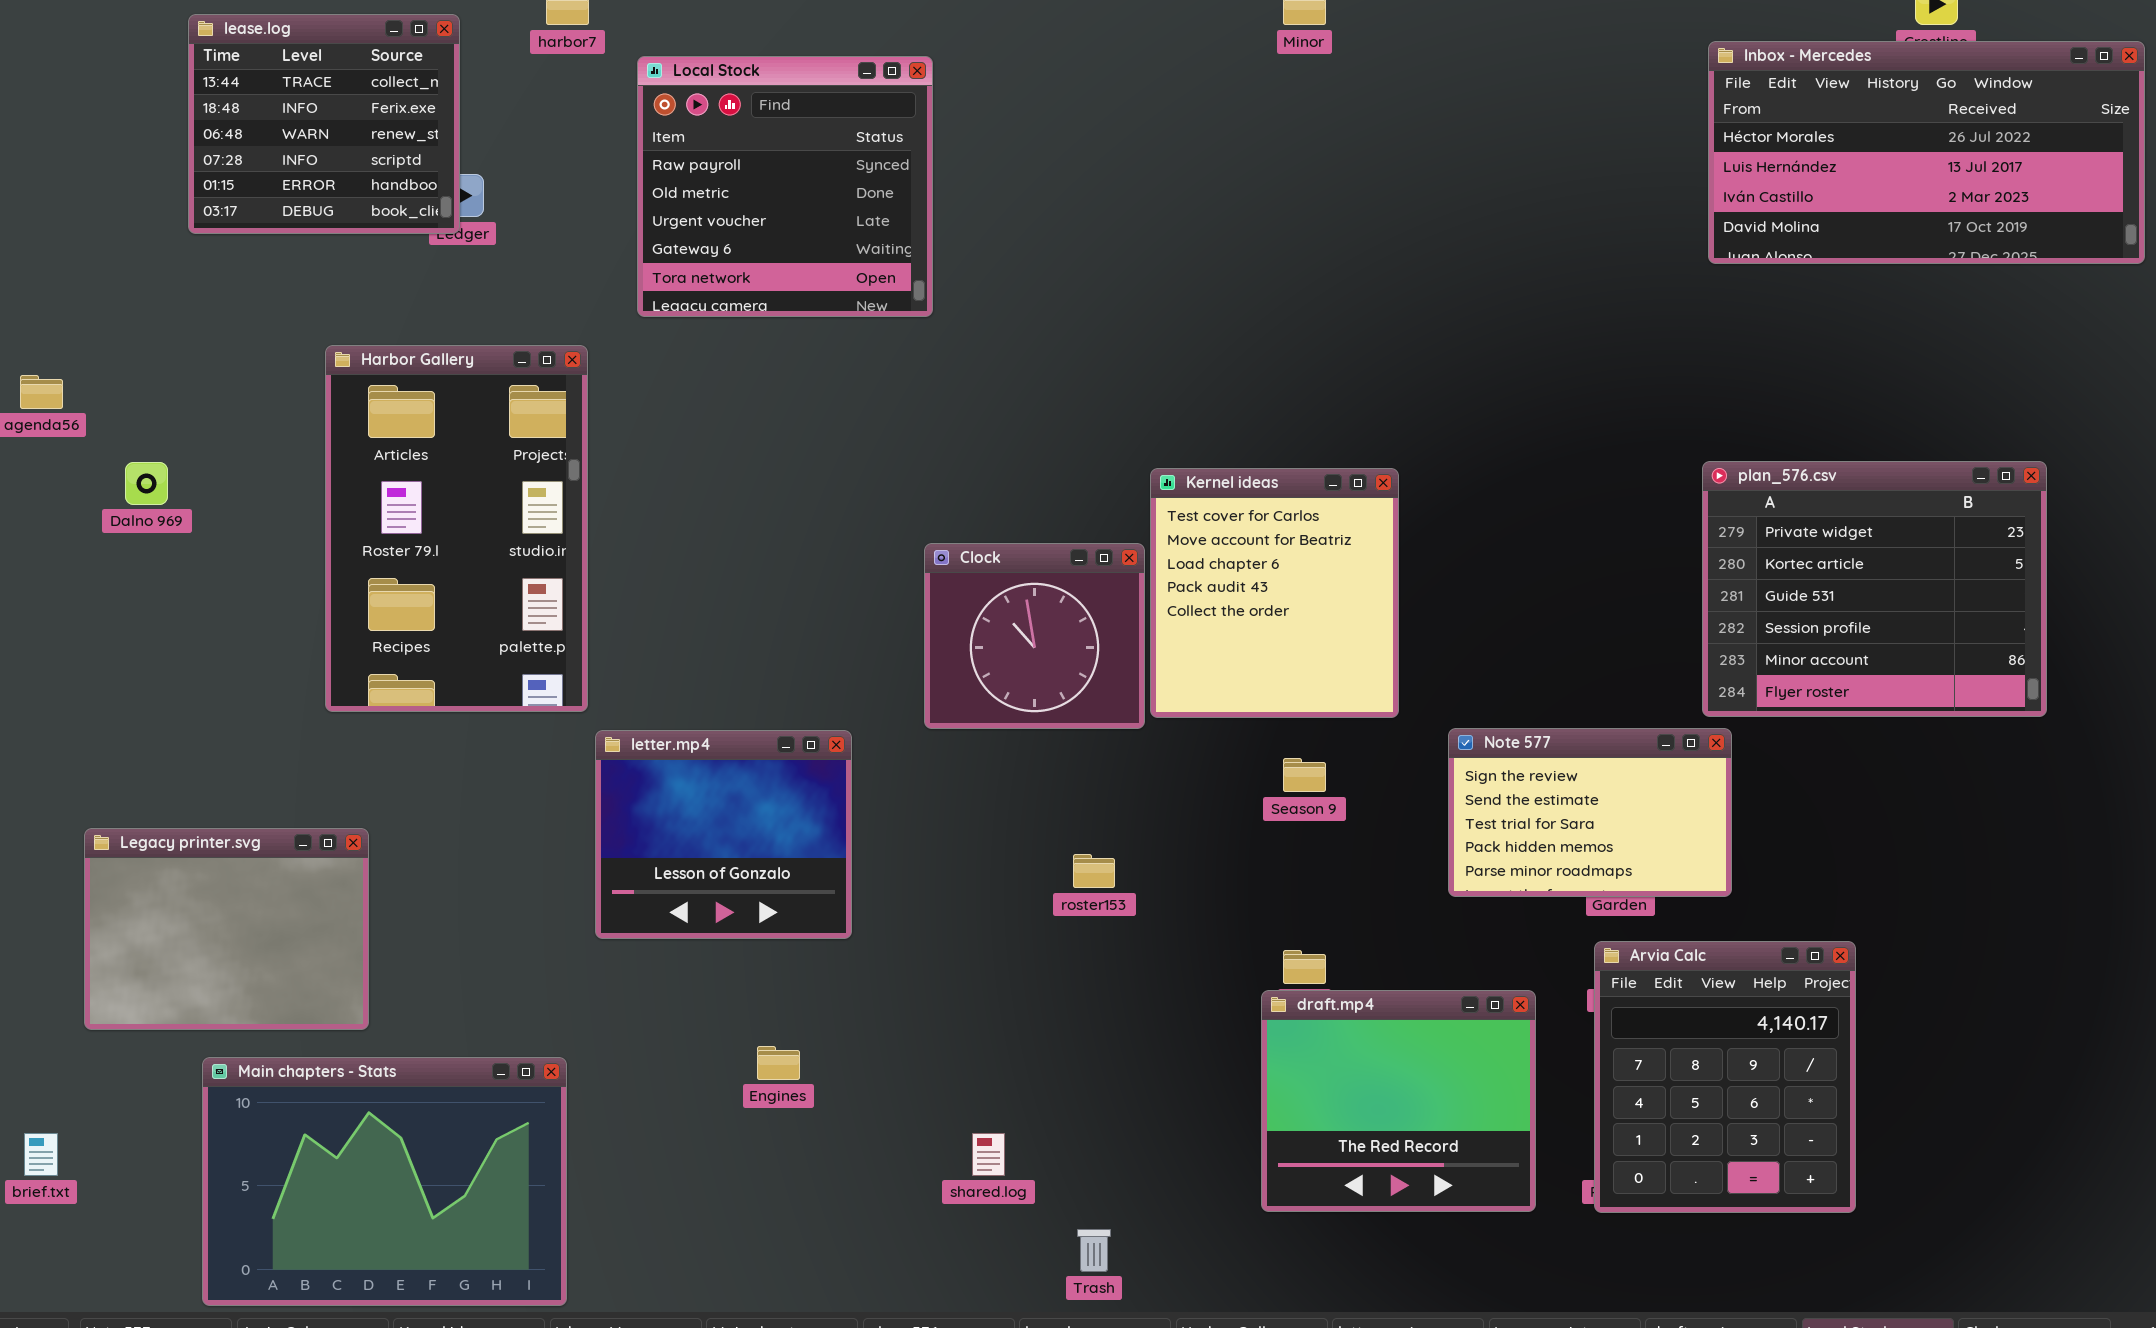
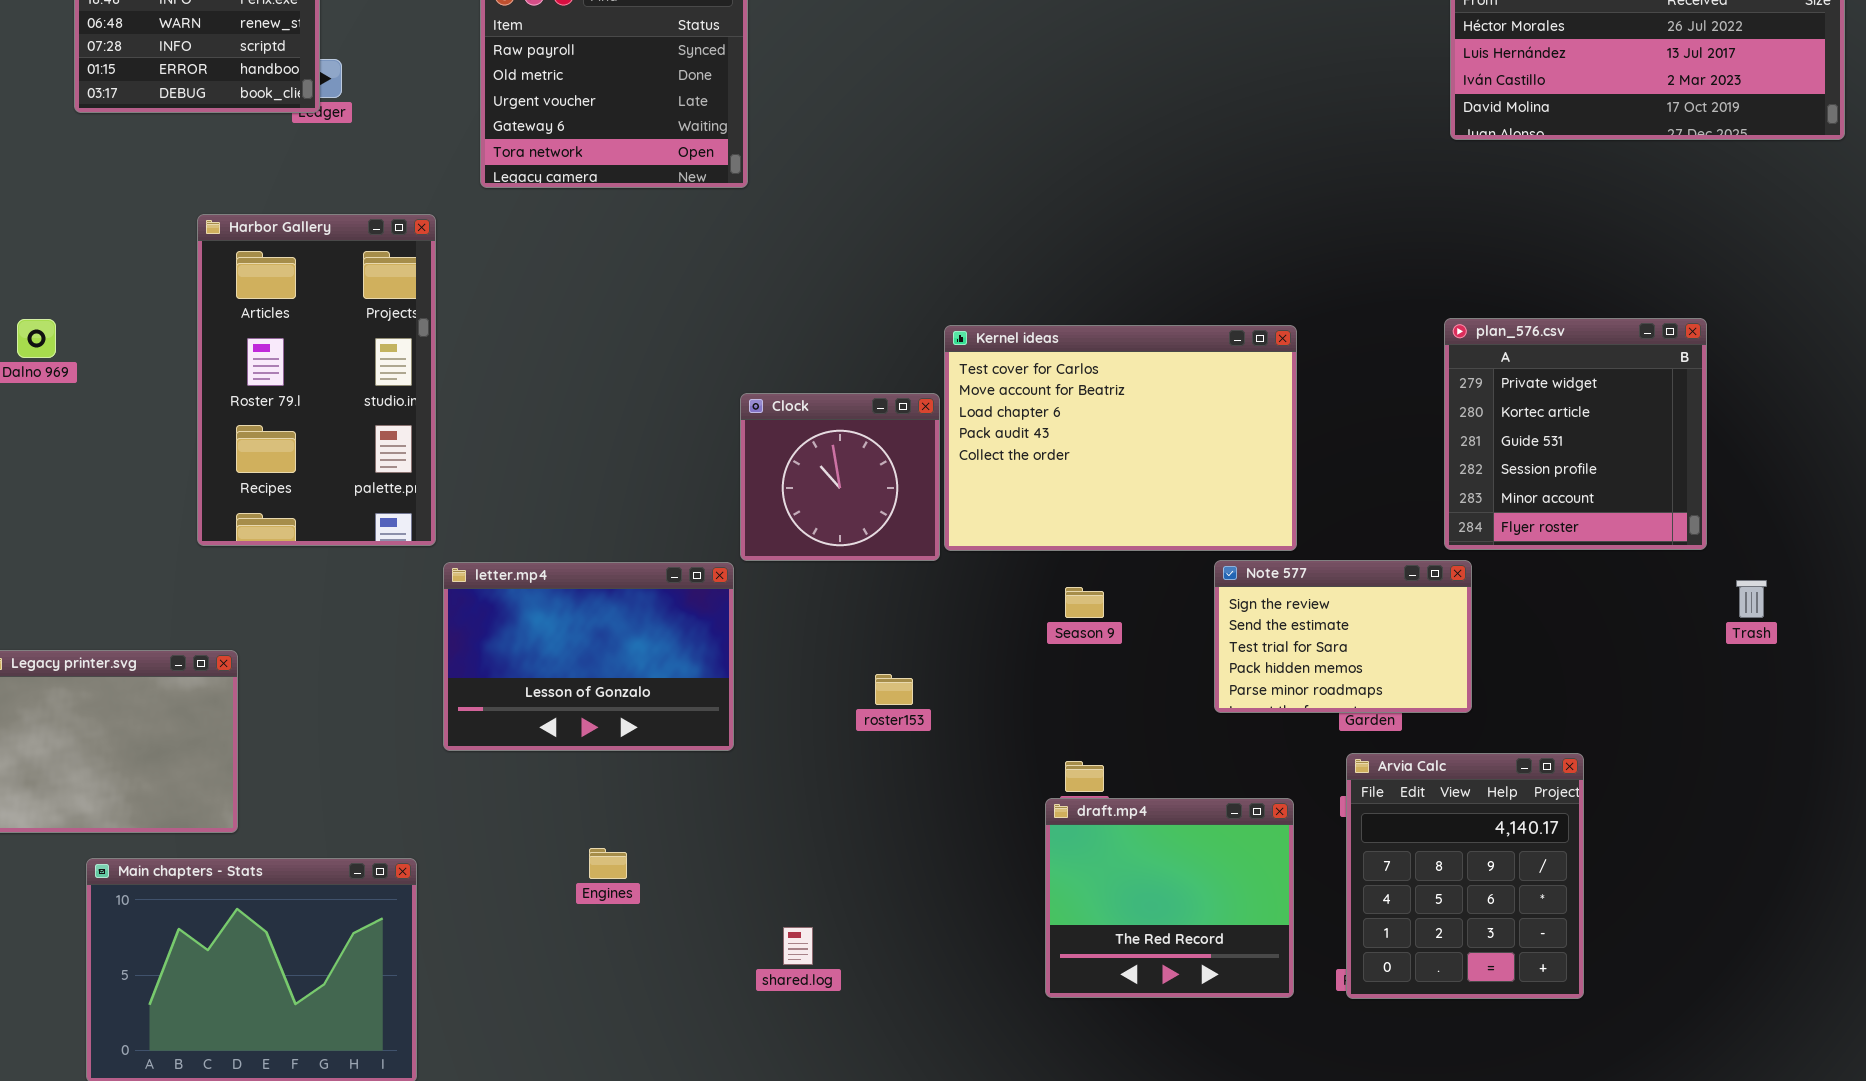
plan_576.csv: [1702,461,2047,717] -> [1444,318,1707,550], resized
Kernel ideas: [1150,468,1399,718] -> [944,325,1297,551], resized
letter.mp4: [595,730,852,939] -> [443,562,734,751], resized
Trash: [1077,1229,1111,1272] -> [1736,580,1767,618], moved

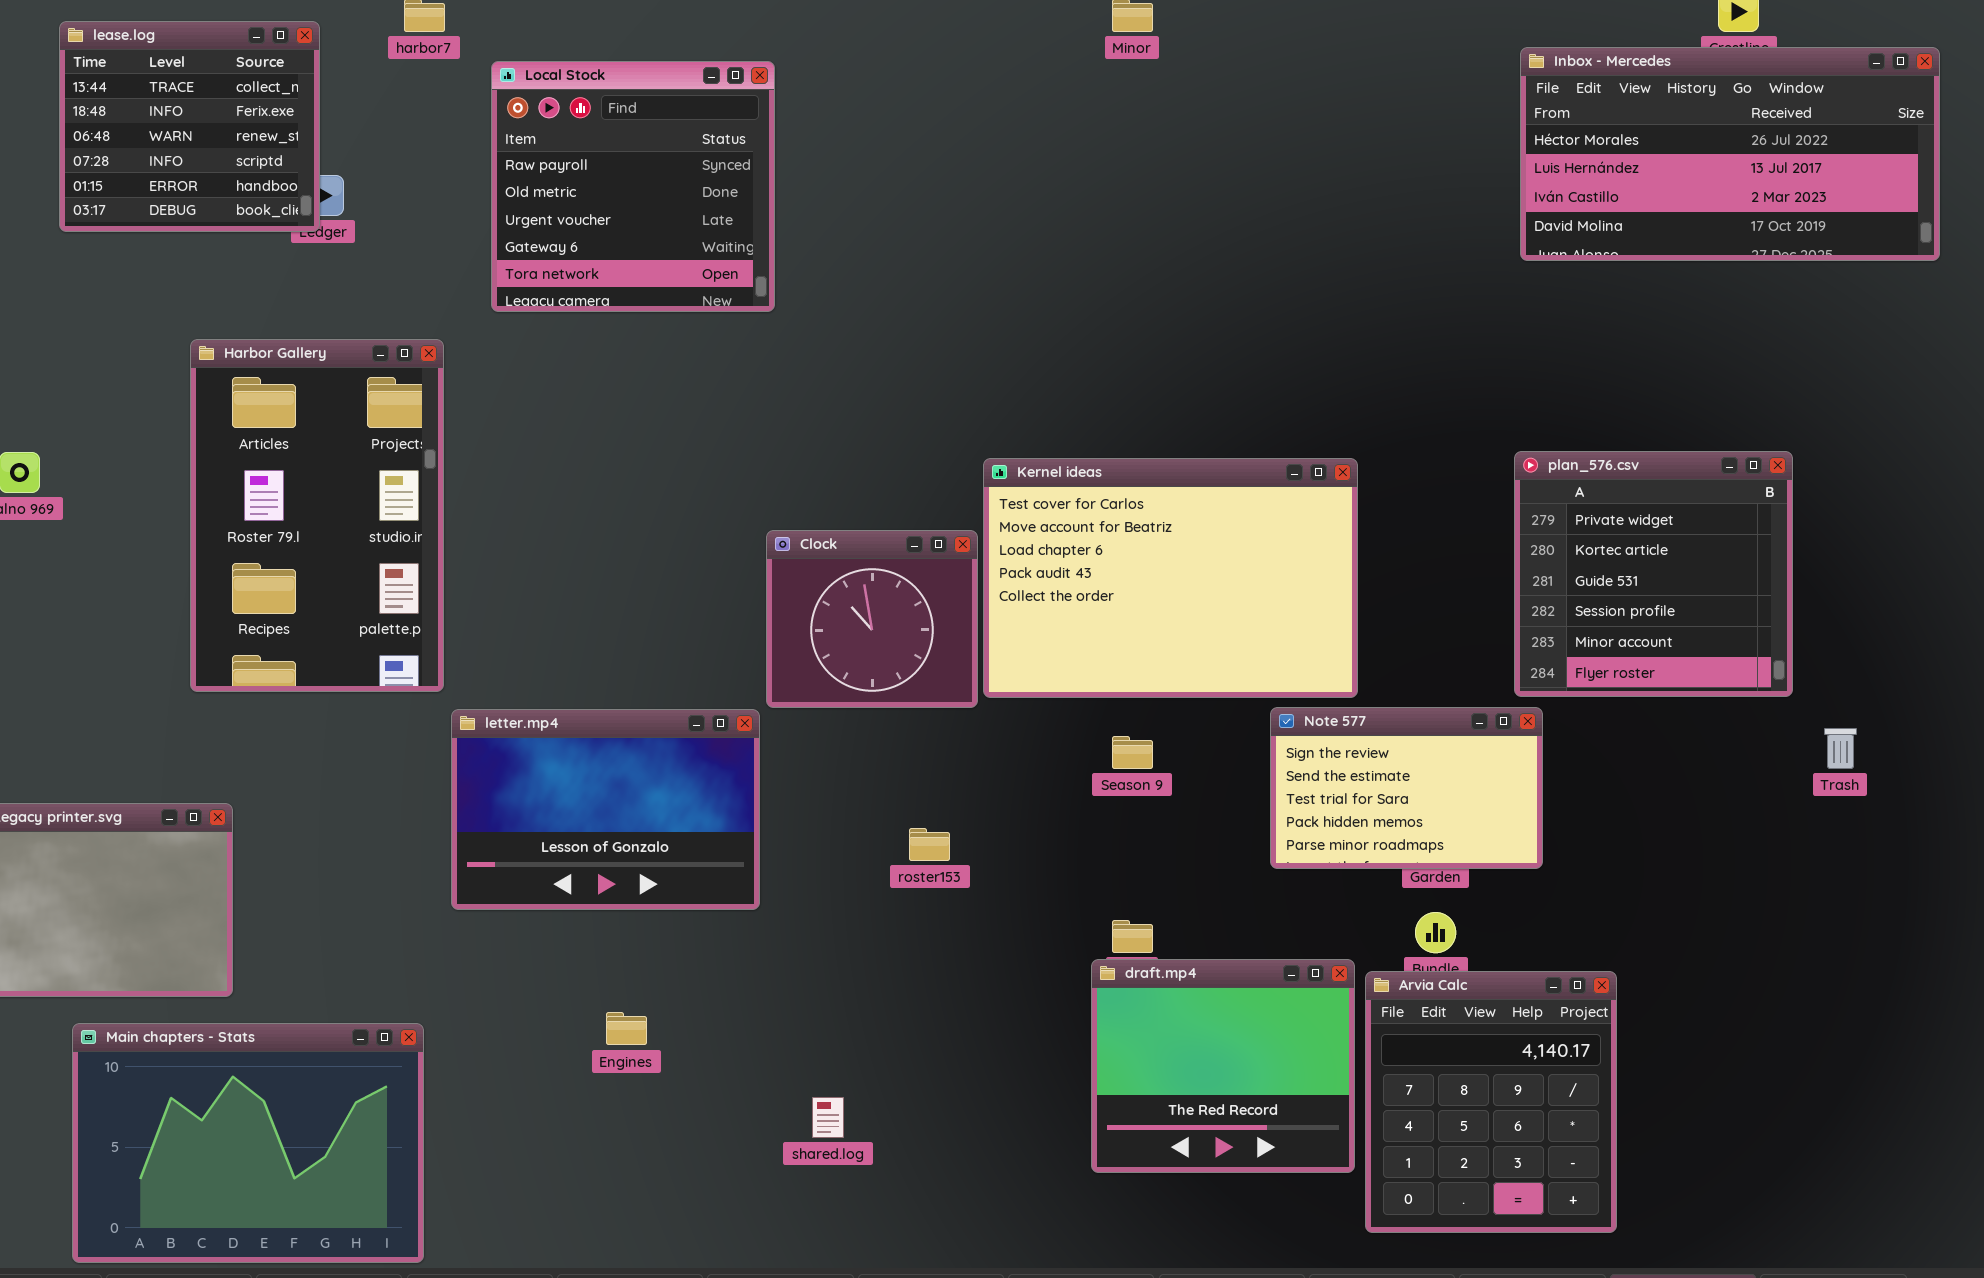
Arvia Calc: [1346,753,1584,999] -> [1365,971,1617,1233], moved

